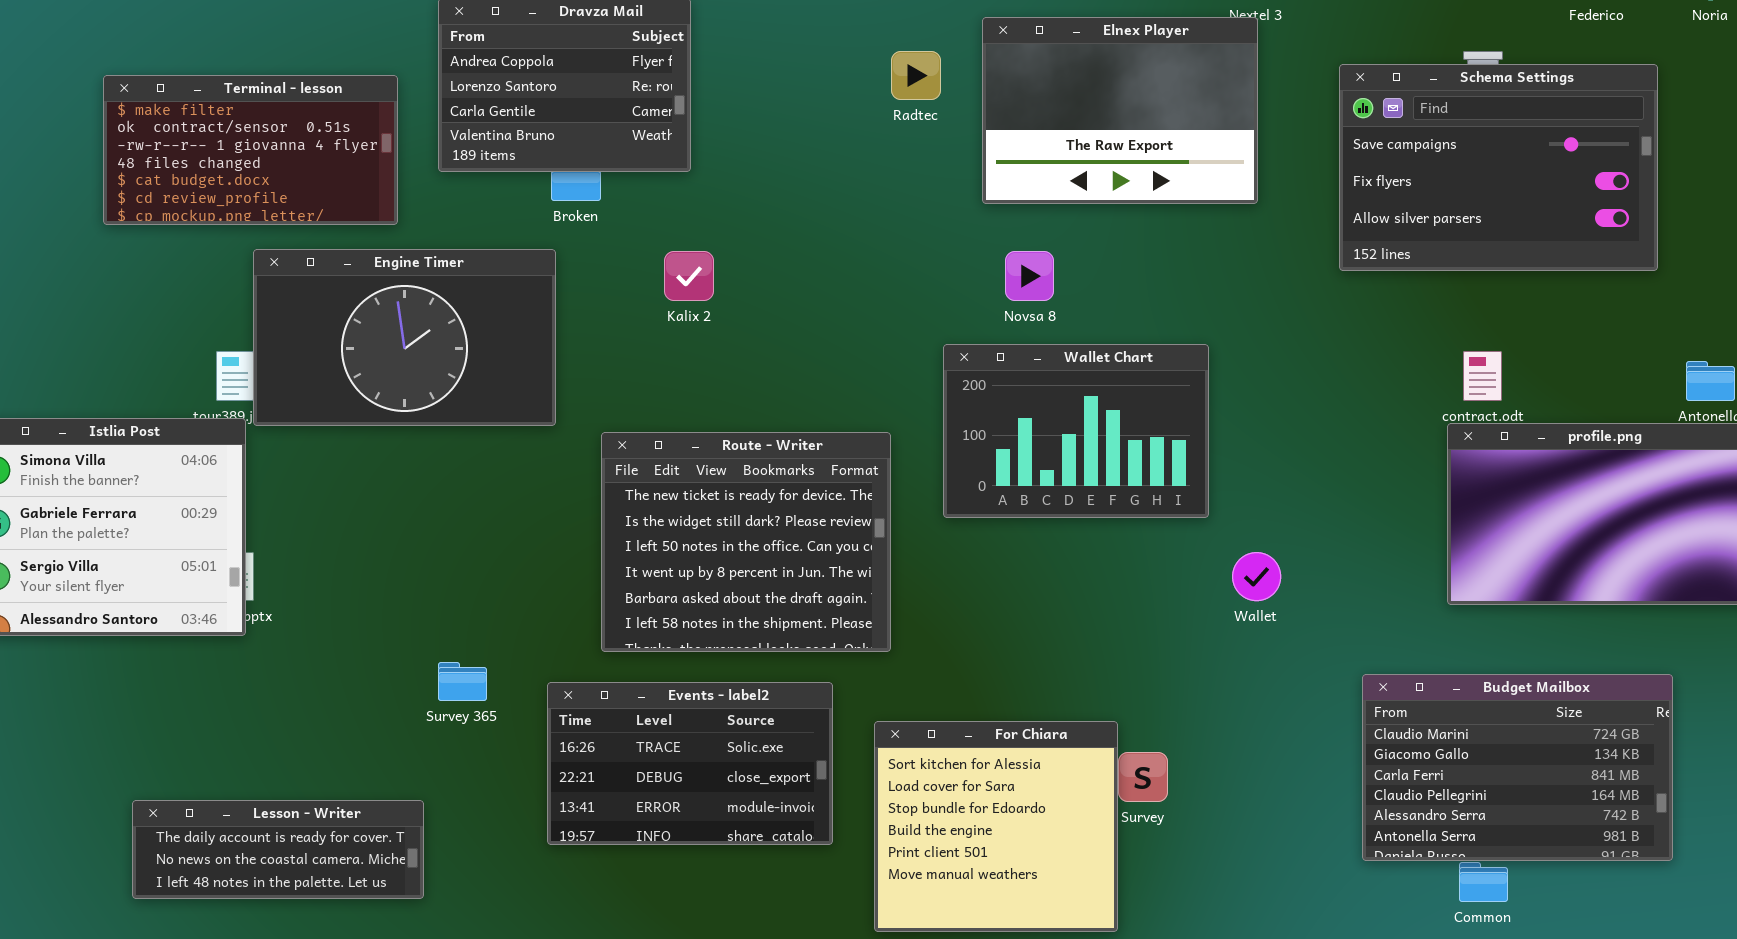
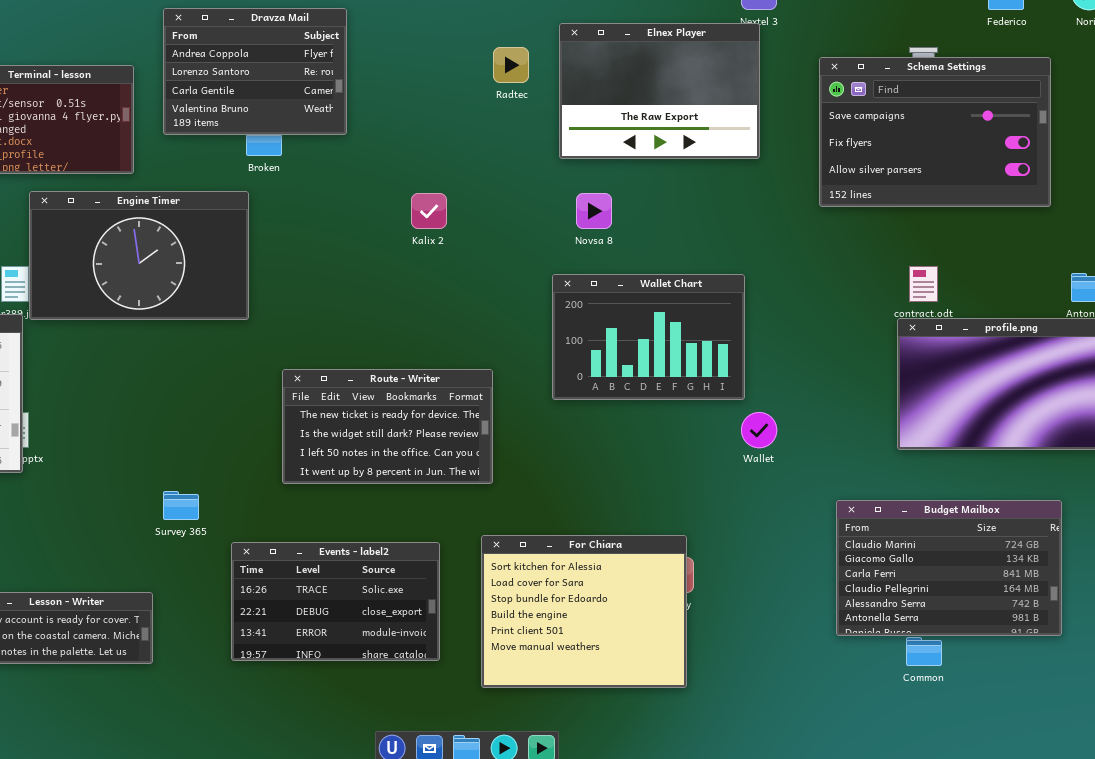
Kalix 2: [664,251,714,301] -> [411,193,447,229], moved
Wallet Chart: [943,344,1209,518] -> [552,274,745,400], moved
Route - Writer: [601,432,891,652] -> [282,369,493,484], resized
Events - label2: [547,682,833,845] -> [231,542,440,661], moved
For Chiara: [874,721,1118,932] -> [481,535,687,688], resized

